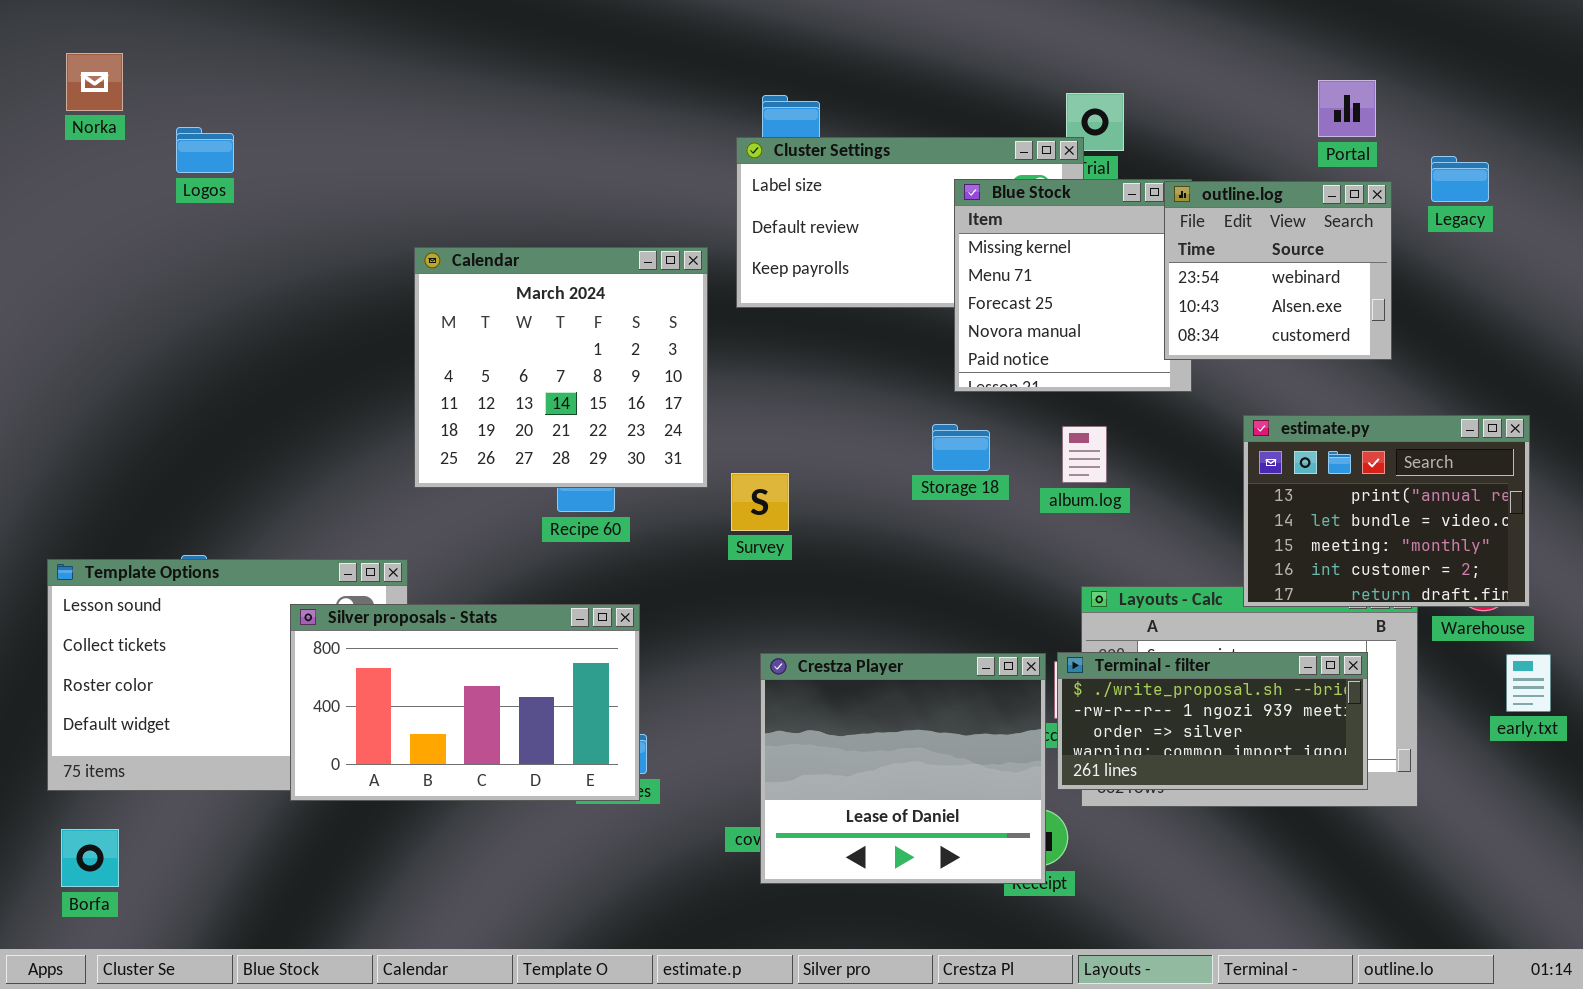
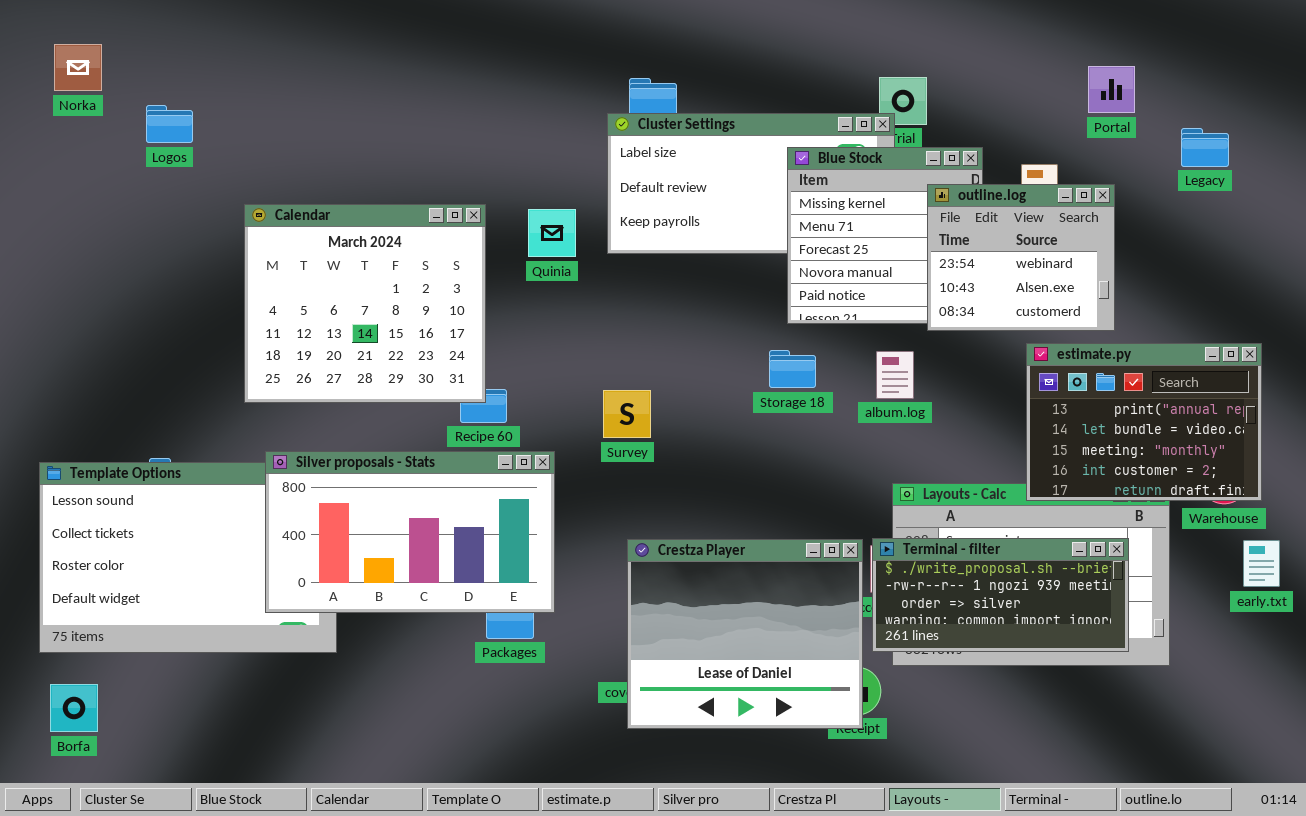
outline.log: [1164,181,1392,360] -> [927,184,1115,331], moved
Calendar: [414,247,708,488] -> [244,204,486,403], moved
Silver proposals - Stats: [290,604,640,801] -> [265,451,555,613], moved

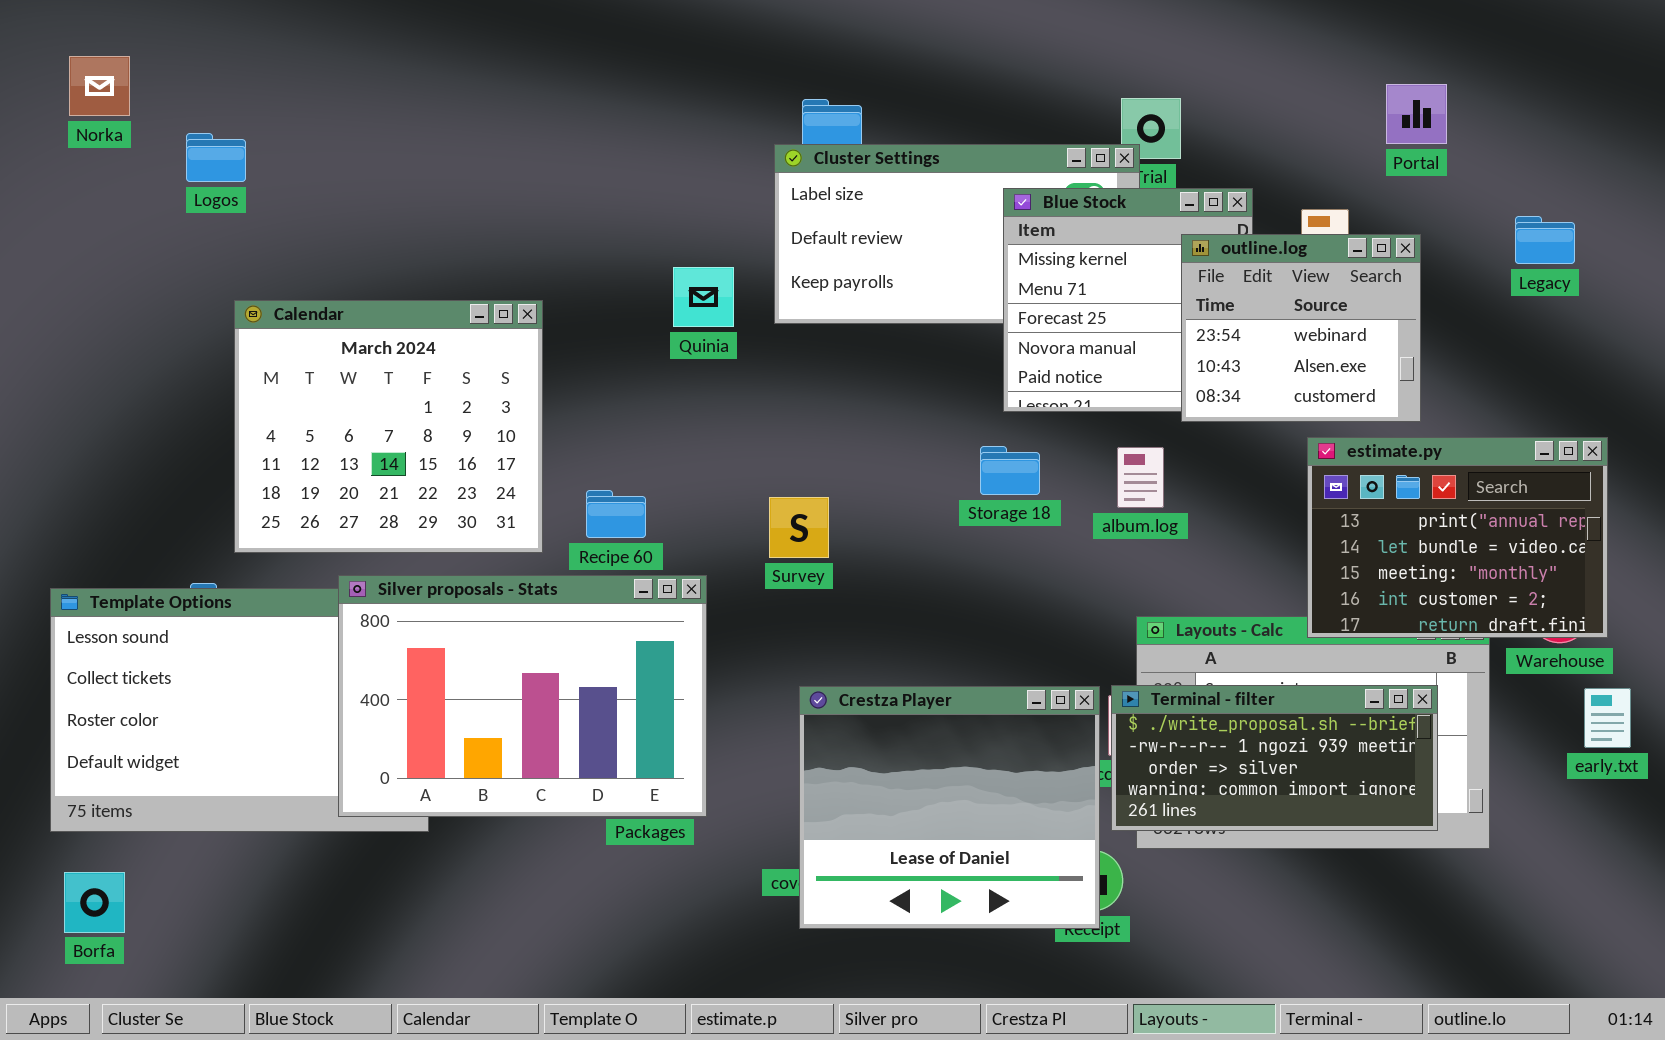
Legacy: [1181,128,1229,167] -> [1515,216,1575,264], moved
Calendar: [244,204,486,403] -> [234,300,543,553], moved
Silver proposals - Stats: [265,451,555,613] -> [338,575,707,817], resized

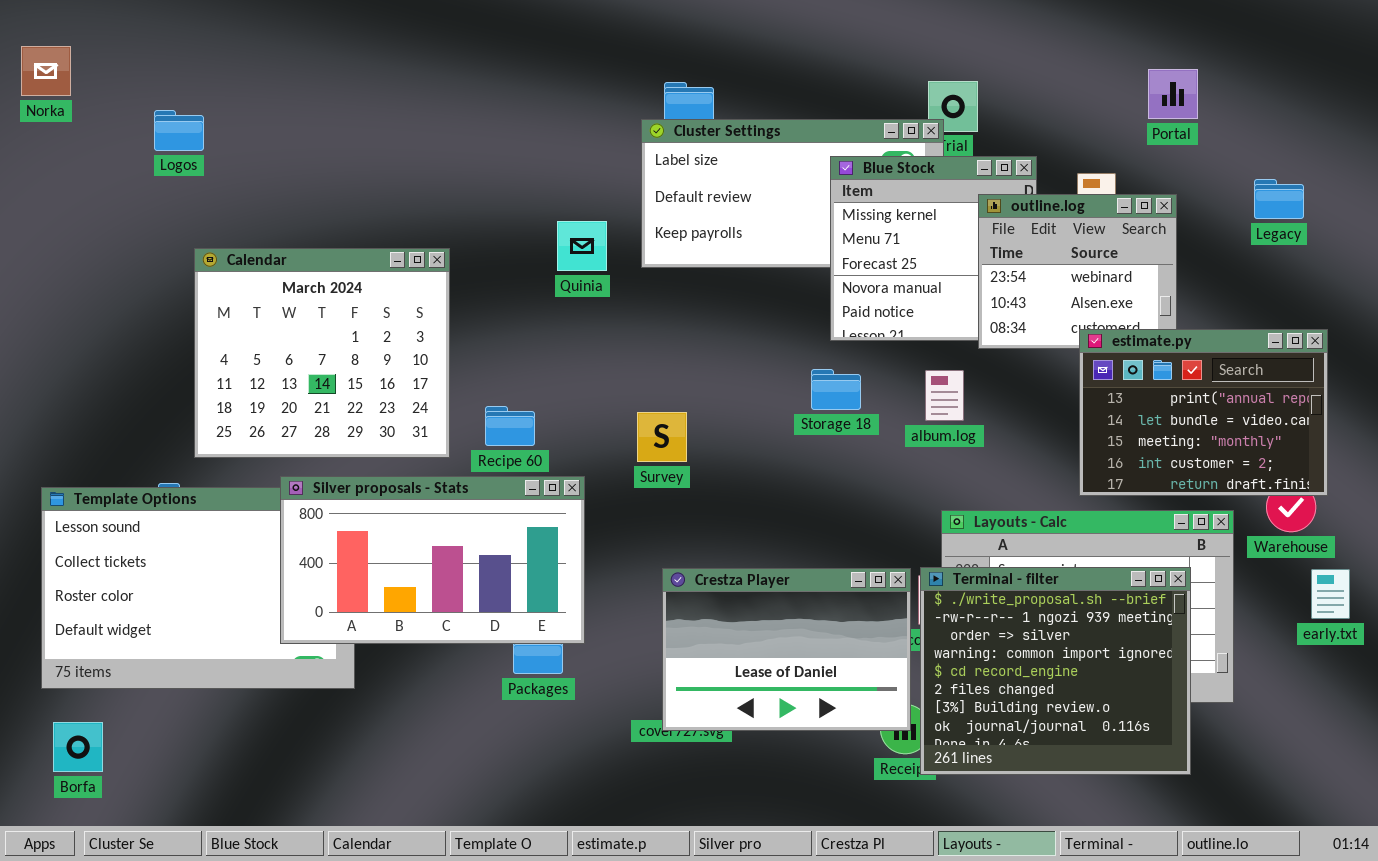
Norka: [69,56,130,116] -> [21,46,71,96], moved
estimate.py: [1307,437,1608,638] -> [1079,329,1328,496], moved
Silver proposals - Stats: [338,575,707,817] -> [280,476,585,644], resized
Terminal - filter: [1111,685,1438,831] -> [920,567,1191,775], resized
Crestza Player: [799,686,1100,929] -> [662,568,911,731], resized

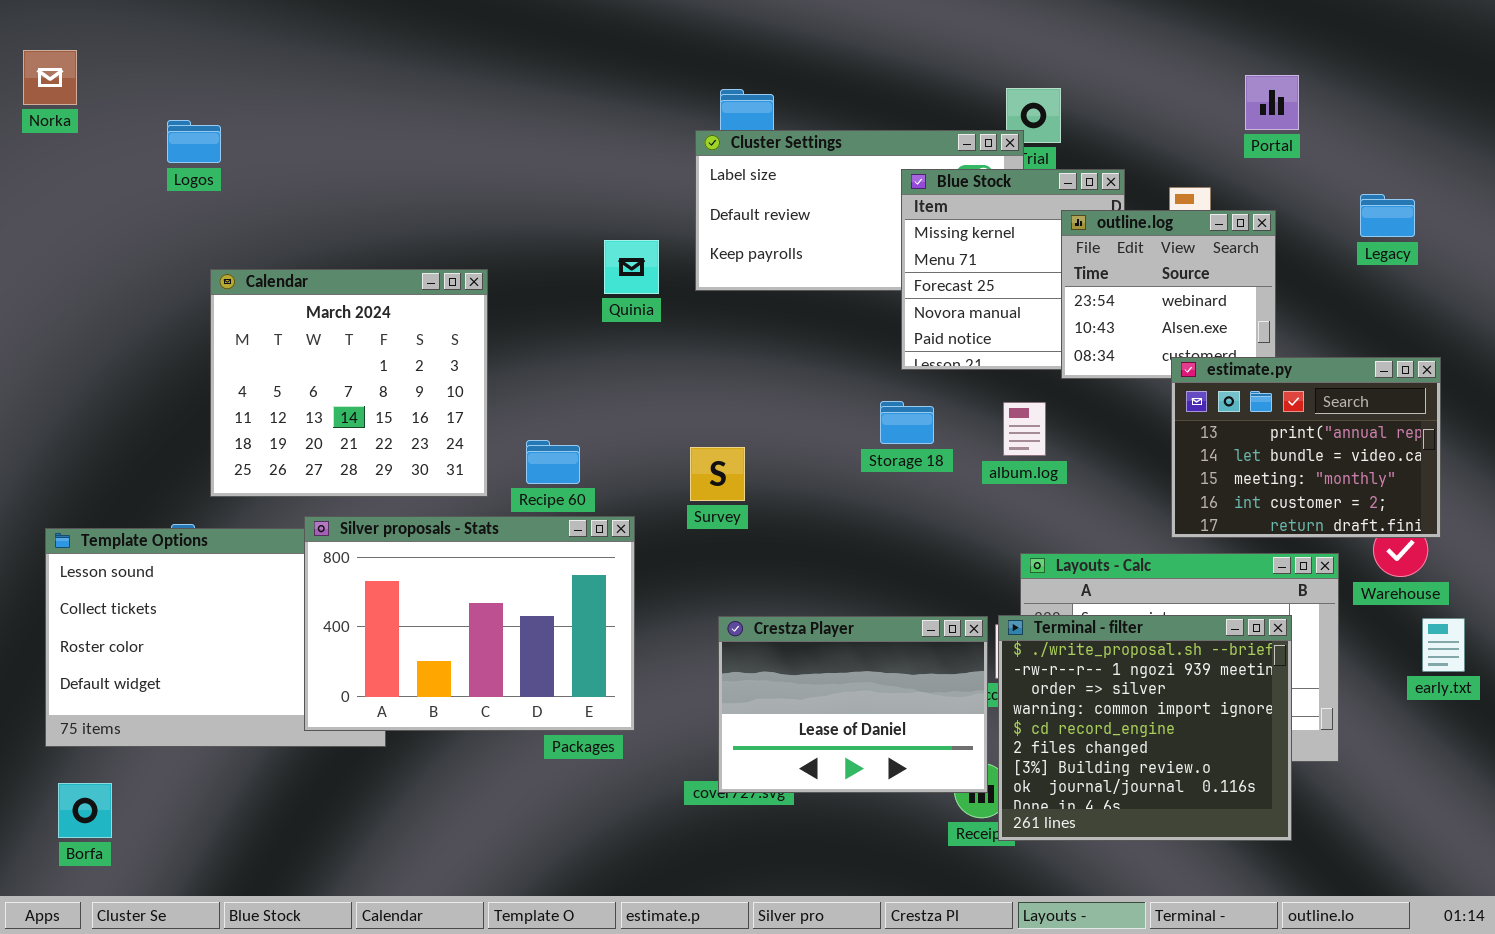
Silver proposals - Stats: [280,476,585,644] -> [304,516,635,731], resized

